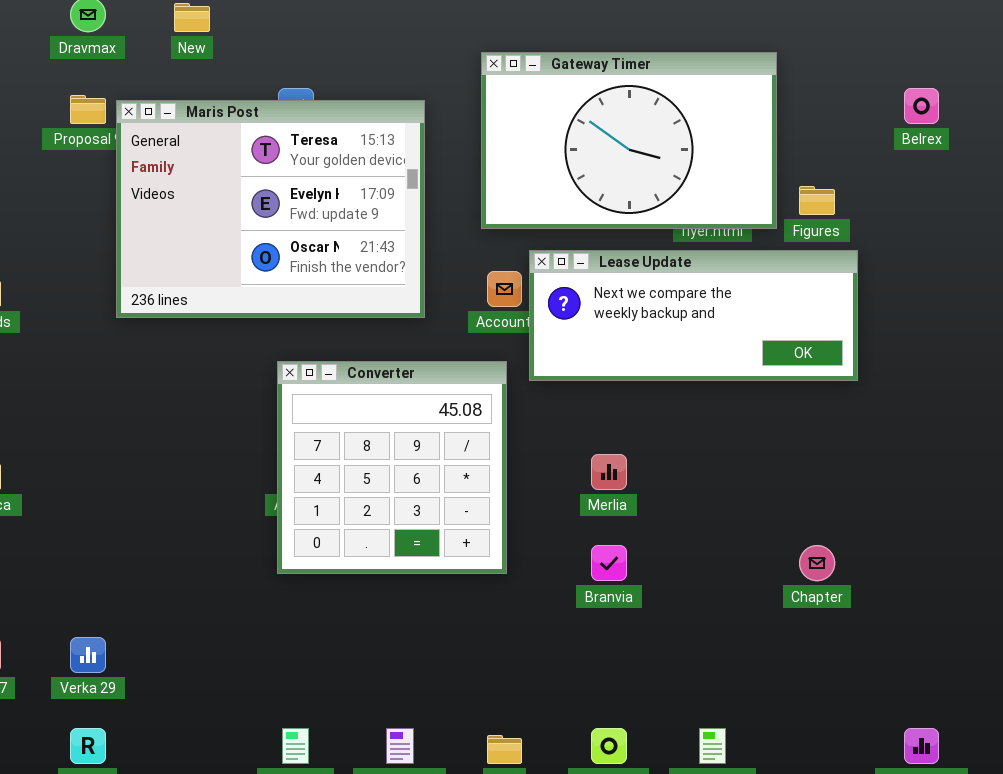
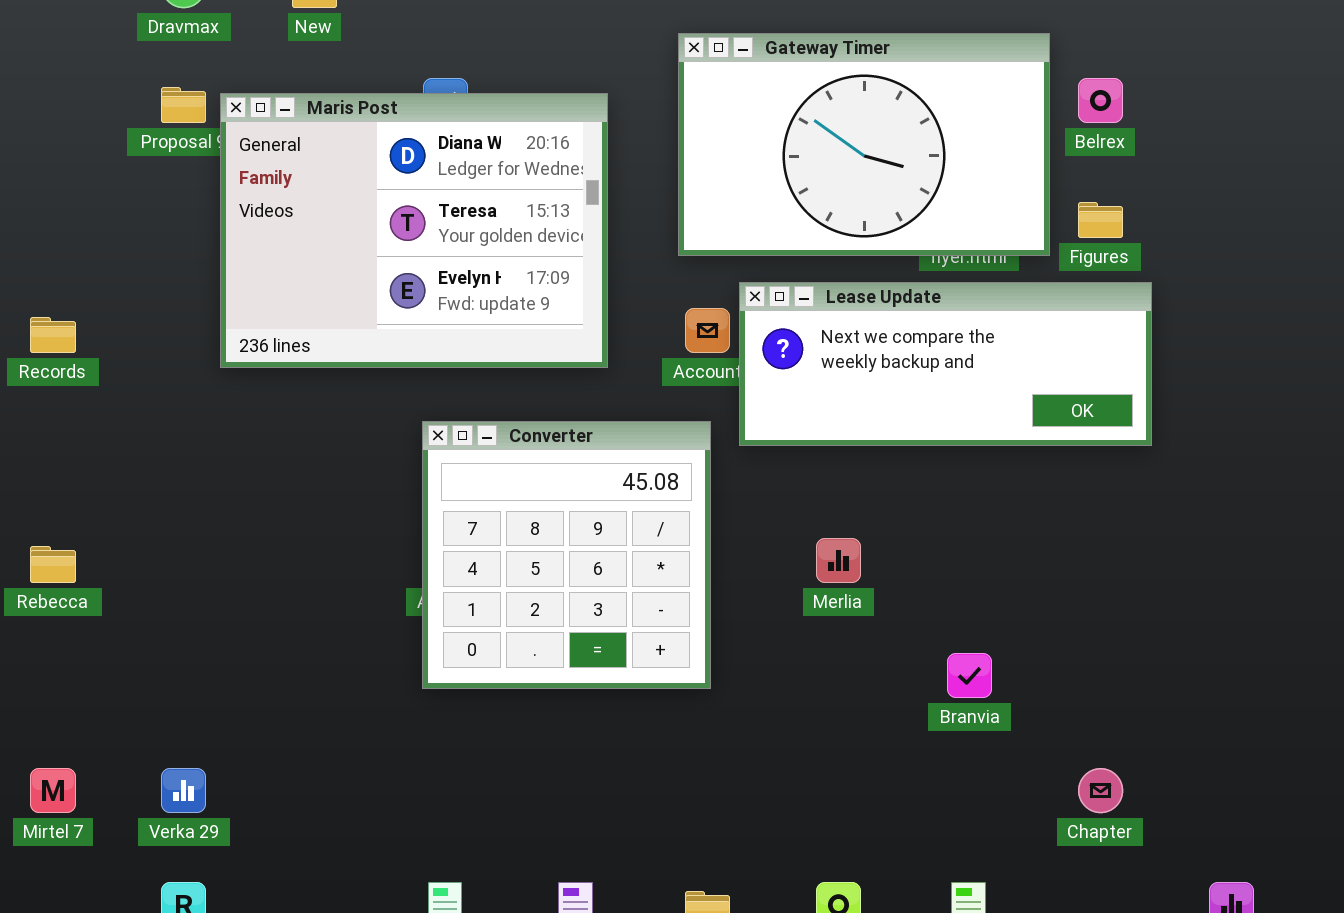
Belrex: [904,88,939,124] -> [1078,78,1123,123], moved
Maris Post: [116,100,425,318] -> [220,93,608,368], scrolled up 1 row
Branvia: [591,545,627,581] -> [947,653,992,698], moved
Chapter: [799,545,835,581] -> [1078,768,1123,813], moved

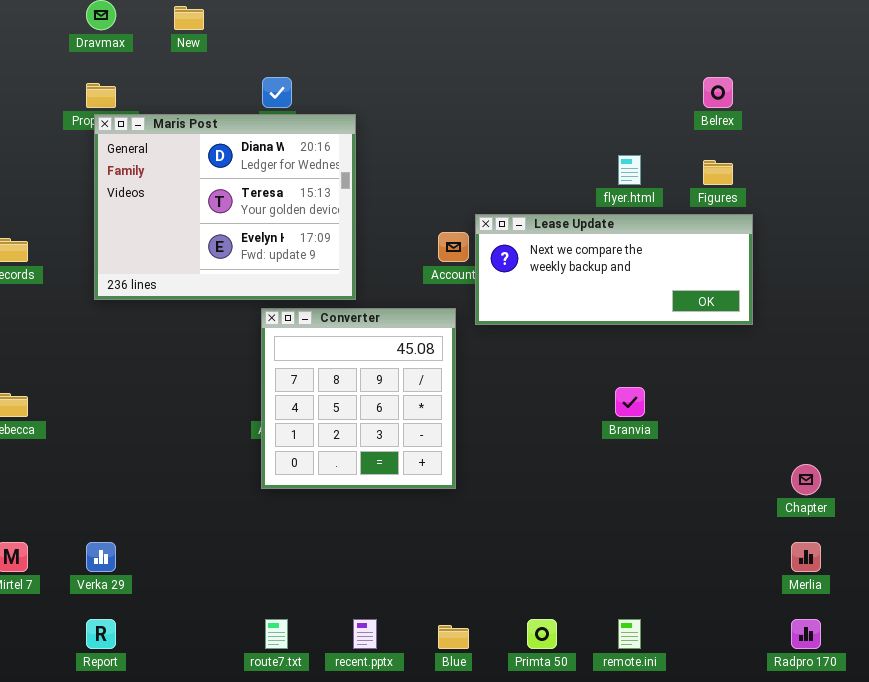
Gateway Timer: [678,33,1050,256] -> none, closed
Maris Post: [220,93,608,368] -> [94,114,356,300], moved
Merlia: [816,538,861,583] -> [791,542,821,572], moved
Branvia: [947,653,992,698] -> [615,387,645,417], moved
Chapter: [1078,768,1123,813] -> [791,464,821,495], moved

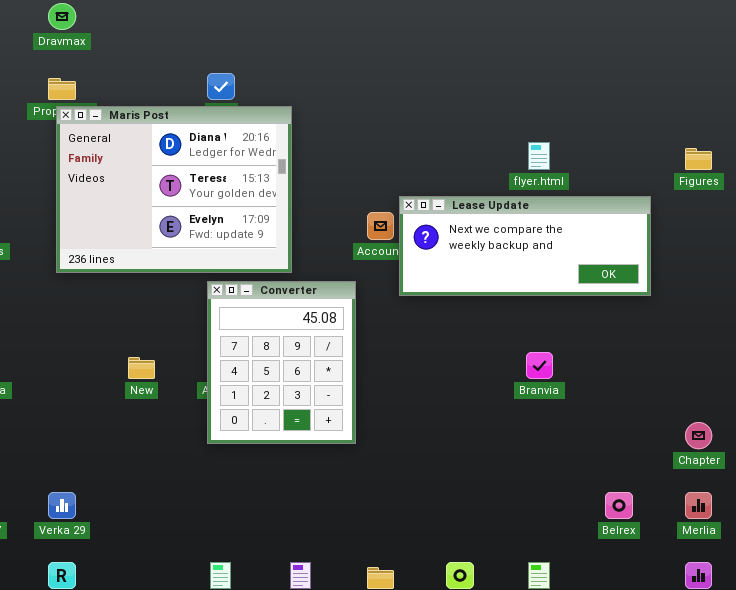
New: [174,6,204,30] -> [128,357,155,379], moved
Belrex: [703,77,733,108] -> [605,492,633,519], moved
Figures: [703,160,733,185] -> [685,148,712,170], moved
Converter: [261,308,456,489] -> [207,281,356,444], resized

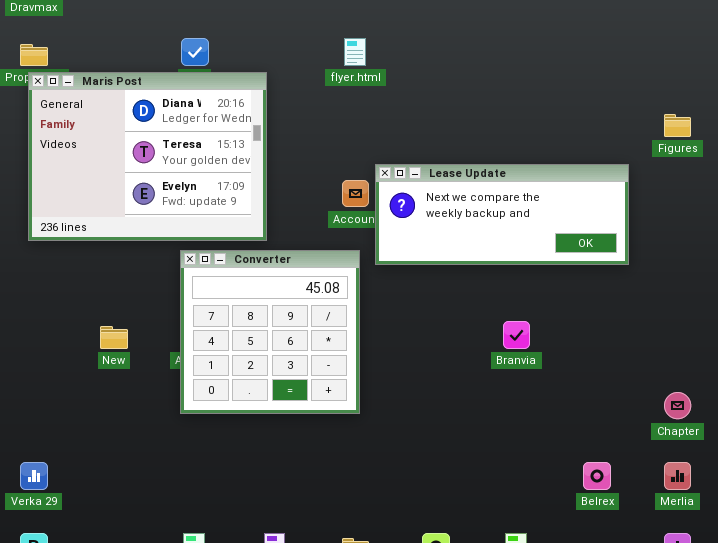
flyer.html: [528,142,550,170] -> [344,38,366,66], moved
Converter: [207,281,356,444] -> [180,250,360,414], resized

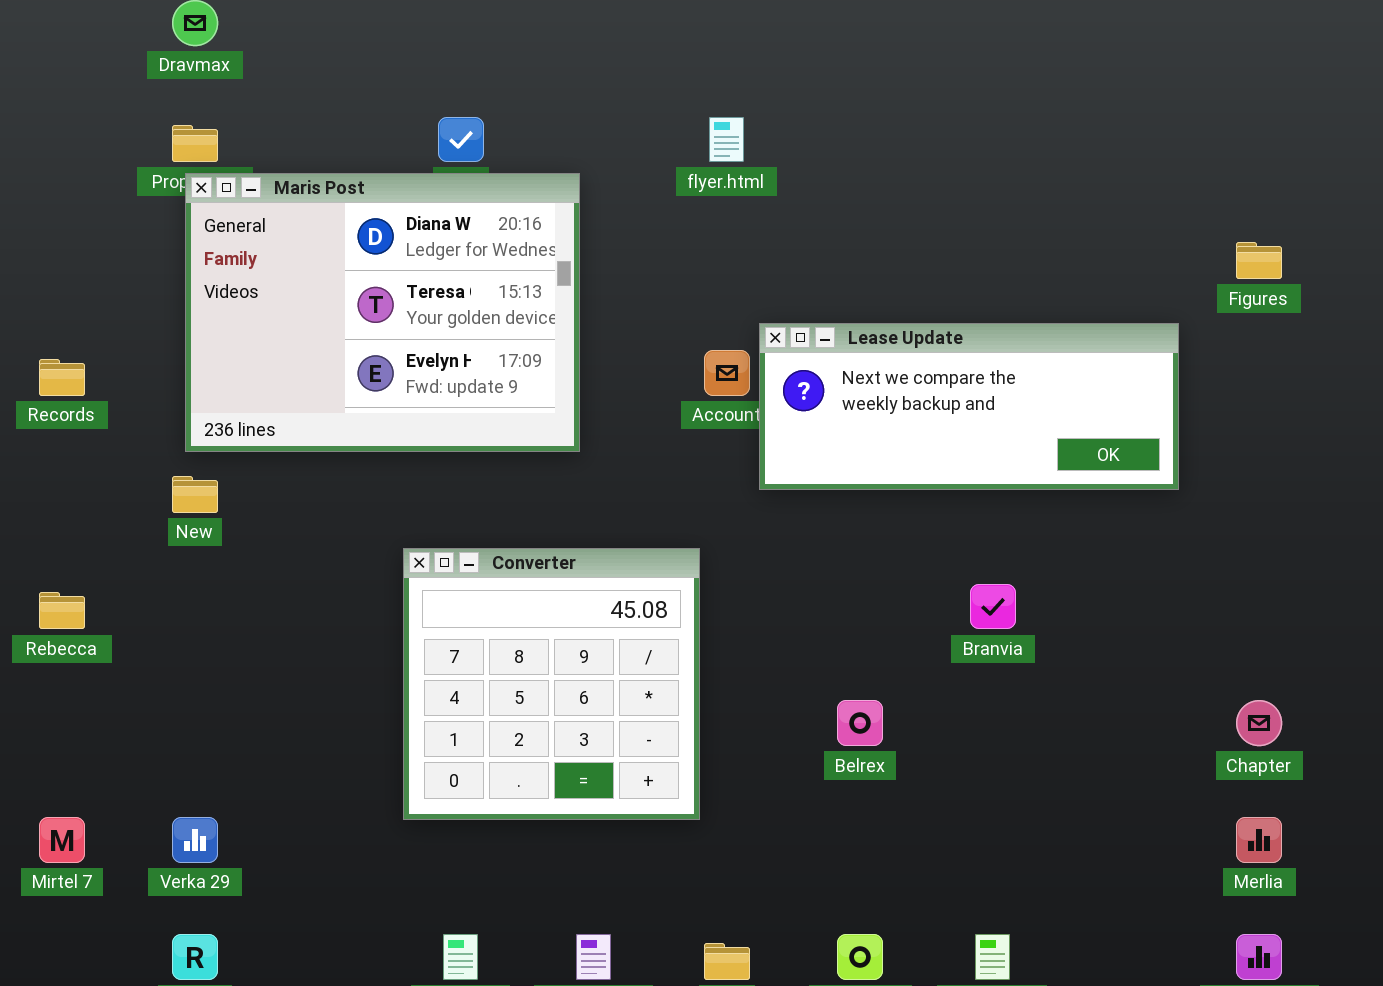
Converter: [180,250,360,414] -> [403,548,700,820], moved
New: [100,326,128,349] -> [172,476,218,513], moved
Belrex: [583,462,611,490] -> [837,700,883,746], moved

